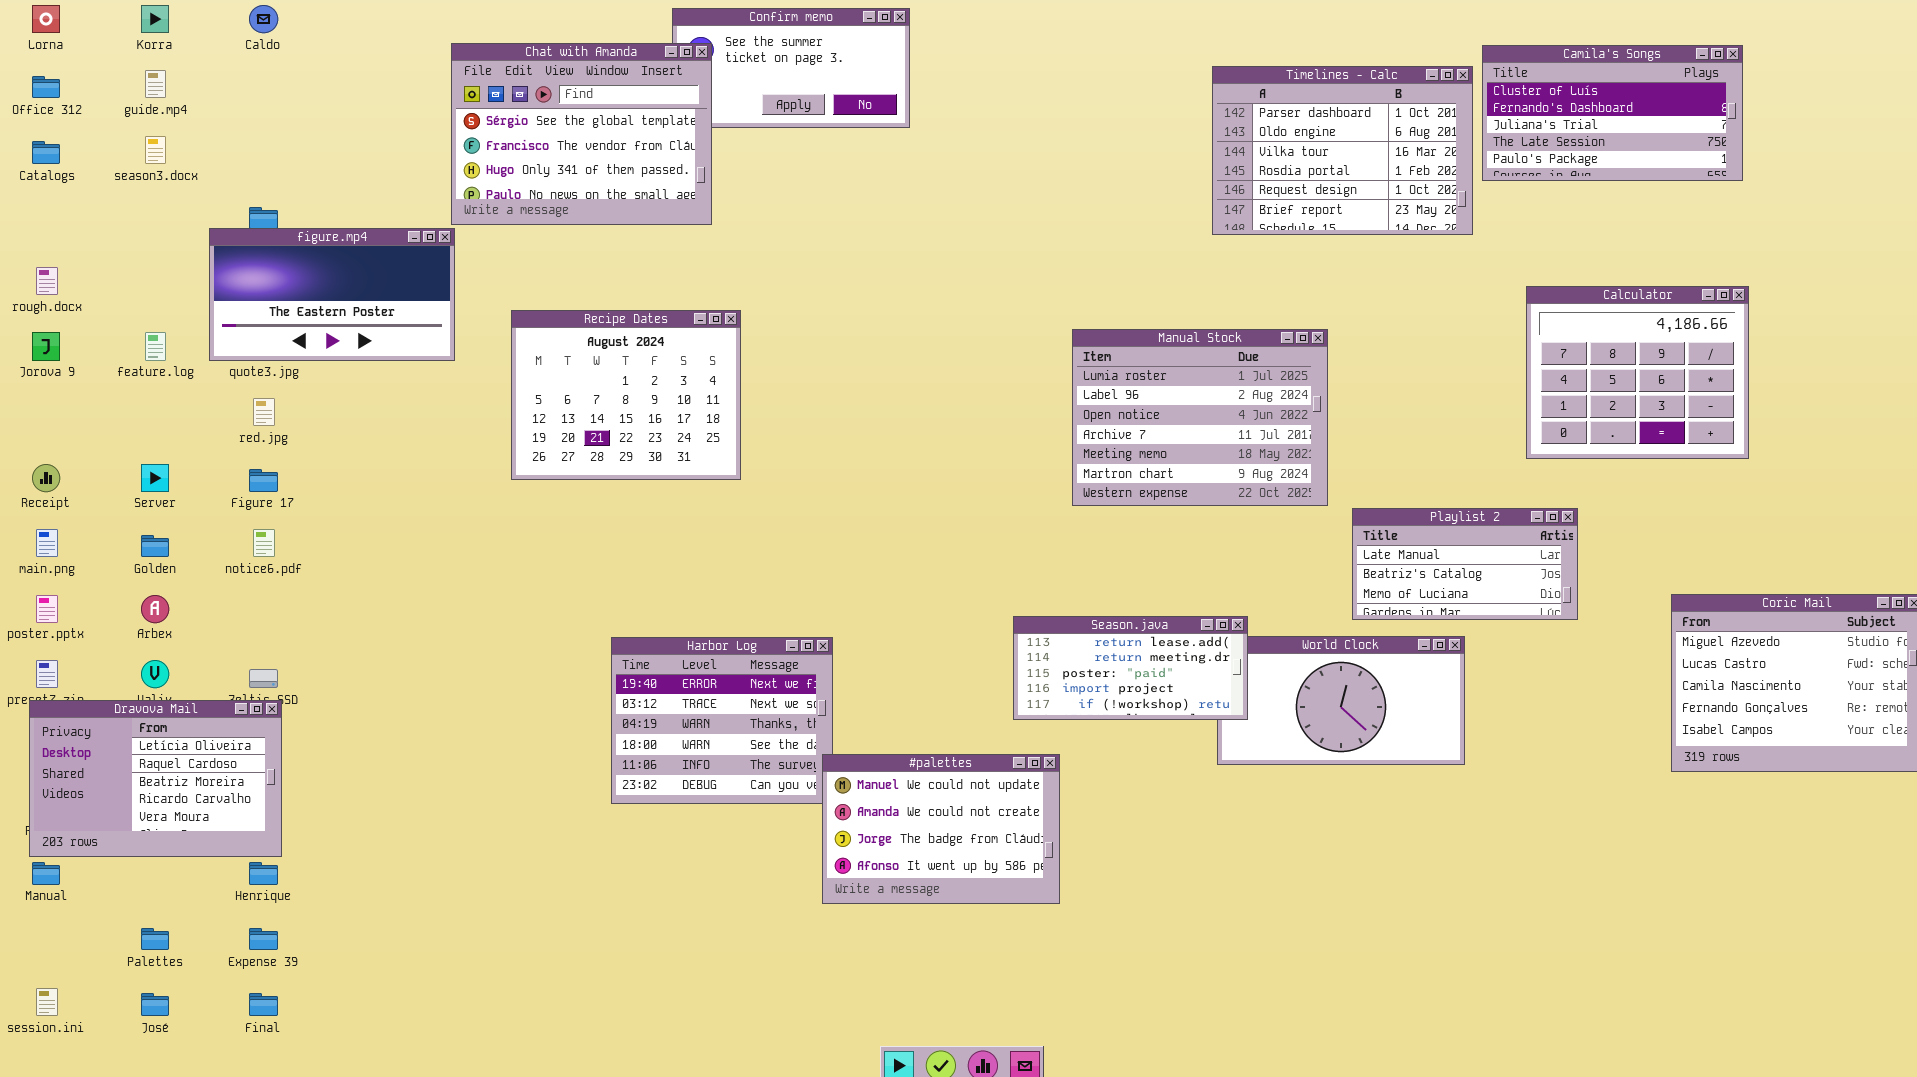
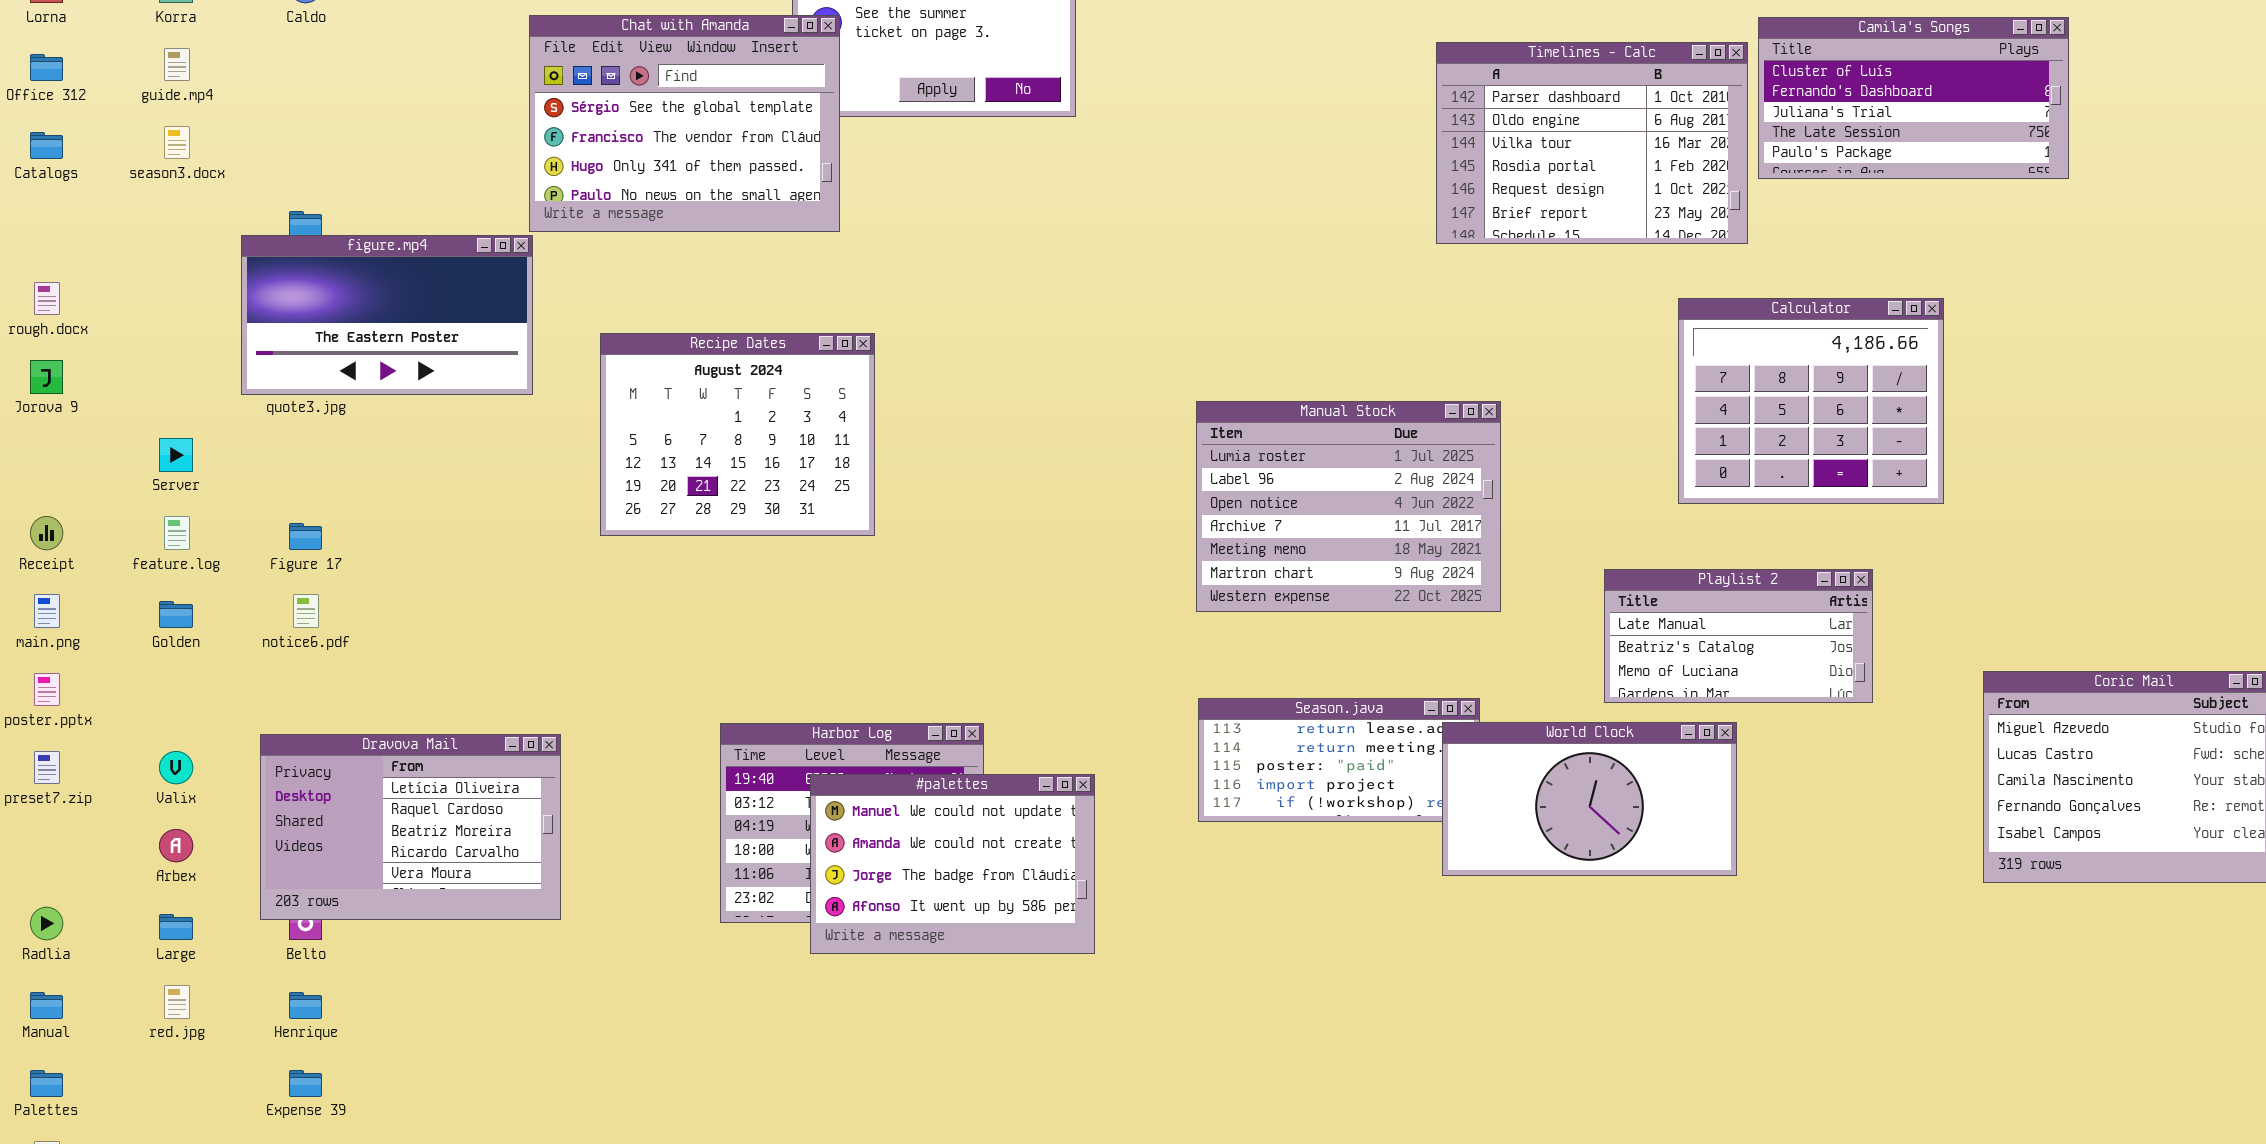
Calculator: [1526,286,1749,459] -> [1678,298,1944,504], moved
Manual Stock: [1072,329,1328,506] -> [1196,401,1501,612], moved
feature.log: [145,332,166,361] -> [164,516,190,550], moved
red.jpg: [253,398,275,426] -> [164,985,190,1019], moved
Server: [141,464,169,492] -> [159,438,193,472], moved
Arbex: [141,595,169,623] -> [159,829,193,862], moved
World Clock: [1217,636,1465,765] -> [1442,722,1737,876], raised
Dravova Mail: [29,700,282,857] -> [260,734,561,920], moved
#palettes: [822,754,1060,904] -> [810,774,1095,954], moved
Palettes: [141,928,169,950] -> [30,1070,63,1097], moved

